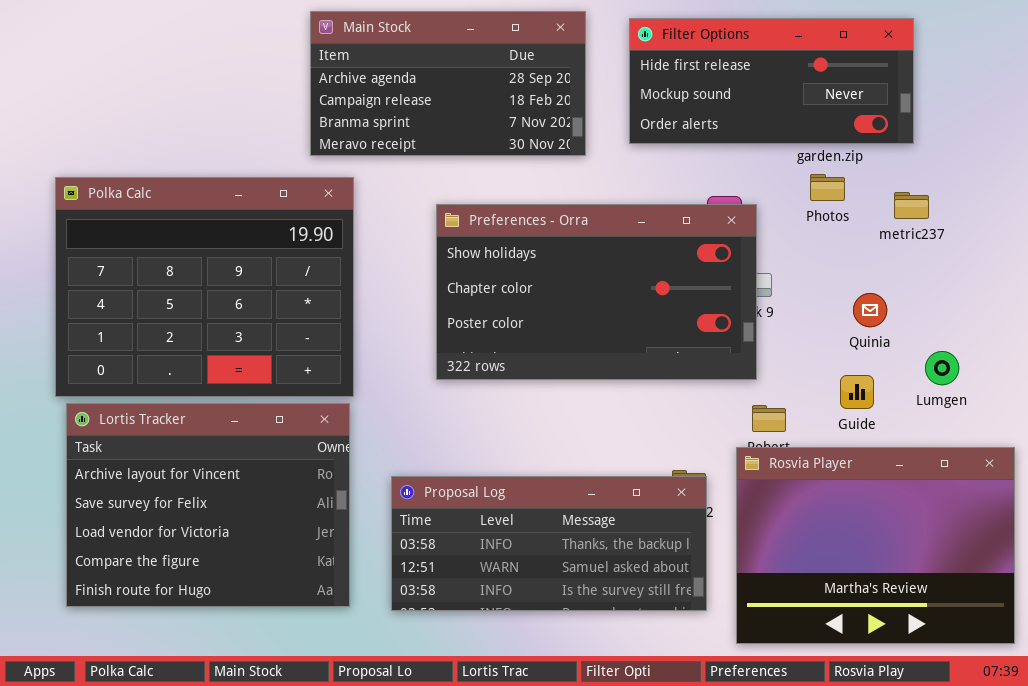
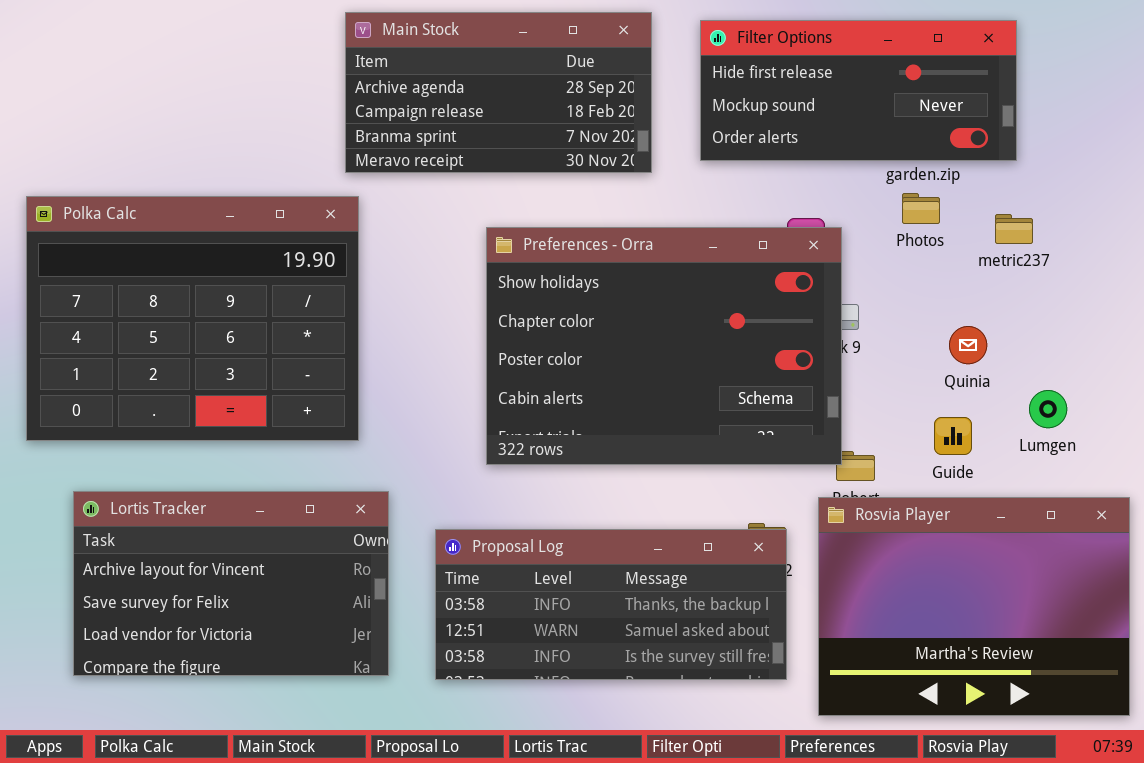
Polka Calc: [55,177,354,397] -> [26,196,359,441], moved
Preferences - Orra: [436,204,757,380] -> [486,227,842,465], resized
Lortis Tracker: [66,403,350,607] -> [73,491,389,676], resized

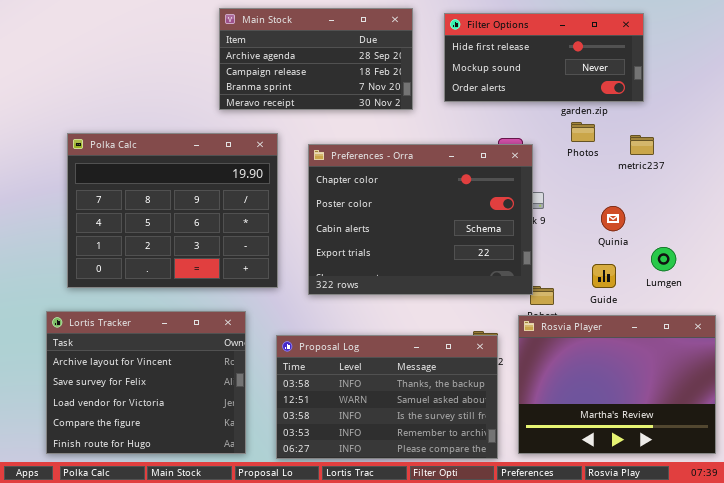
Polka Calc: [26,196,359,441] -> [67,133,278,288], moved
Preferences - Orra: [486,227,842,465] -> [308,144,533,295], scrolled down 1 row
Lortis Tracker: [73,491,389,676] -> [46,311,246,454], resized
Proposal Log: [435,529,787,680] -> [276,335,498,459], resized

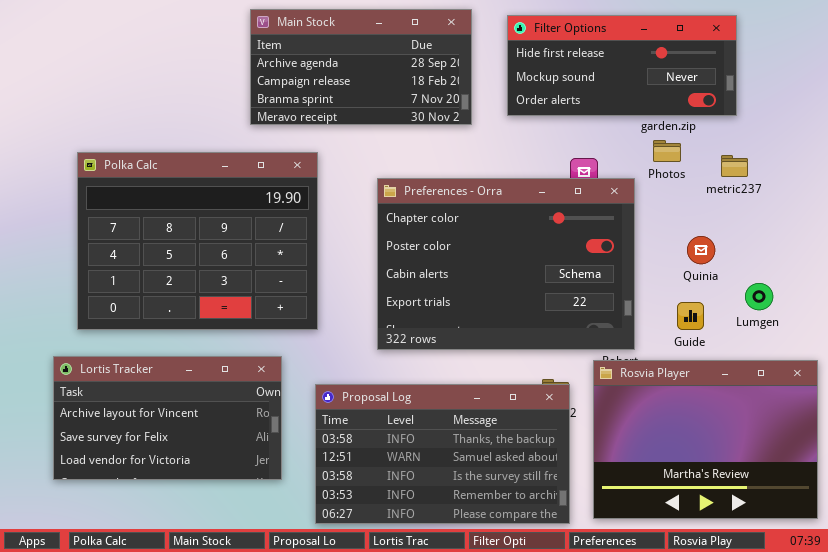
Preferences - Orra: [308,144,533,295] -> [377,178,635,350], moved
Lortis Tracker: [46,311,246,454] -> [53,356,282,480], resized

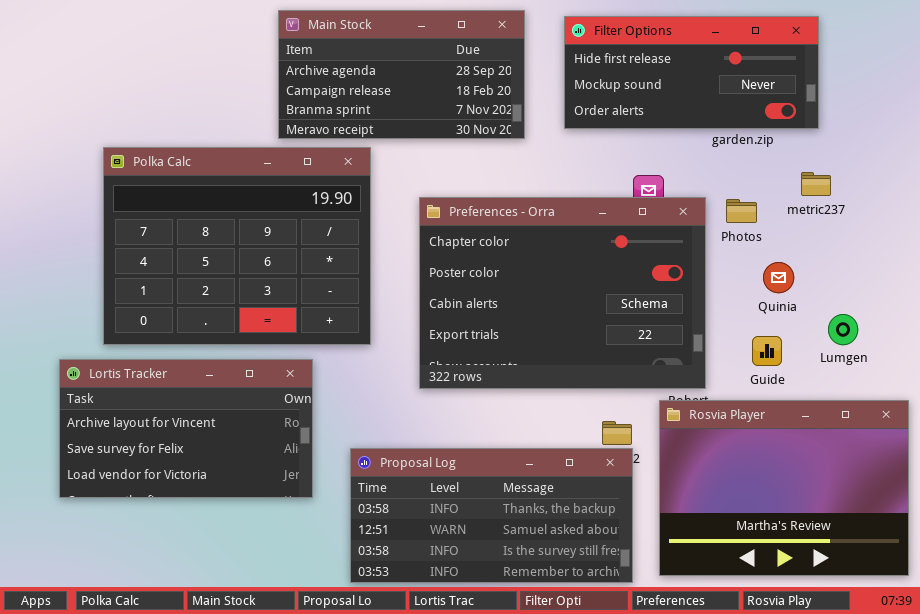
Photos: [653,140,681,162] -> [726,199,757,223], moved
Polka Calc: [77,152,318,330] -> [103,147,371,345], moved
Lortis Tracker: [53,356,282,480] -> [59,359,313,498], moved
Proposal Log: [315,384,570,524] -> [350,448,633,583], resized

